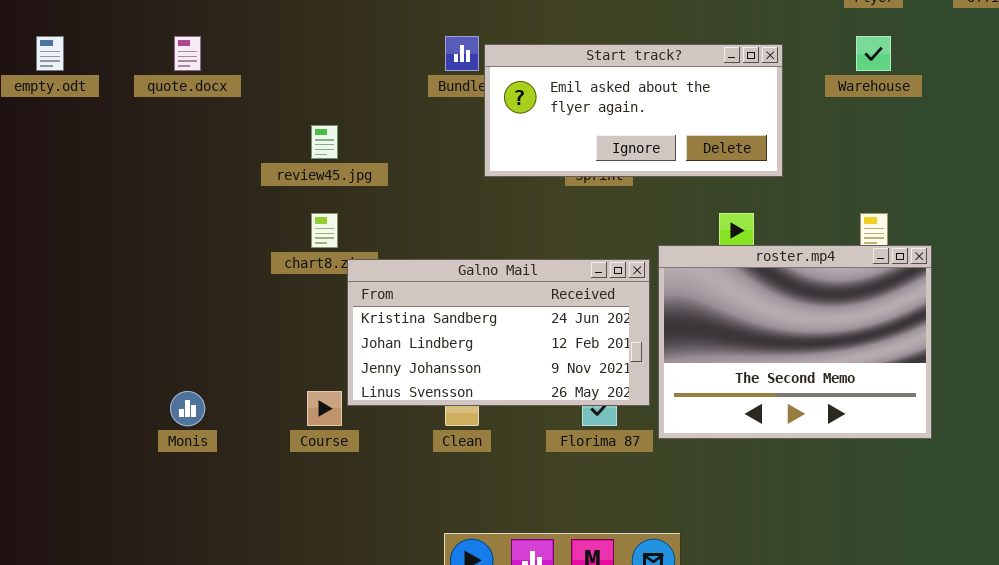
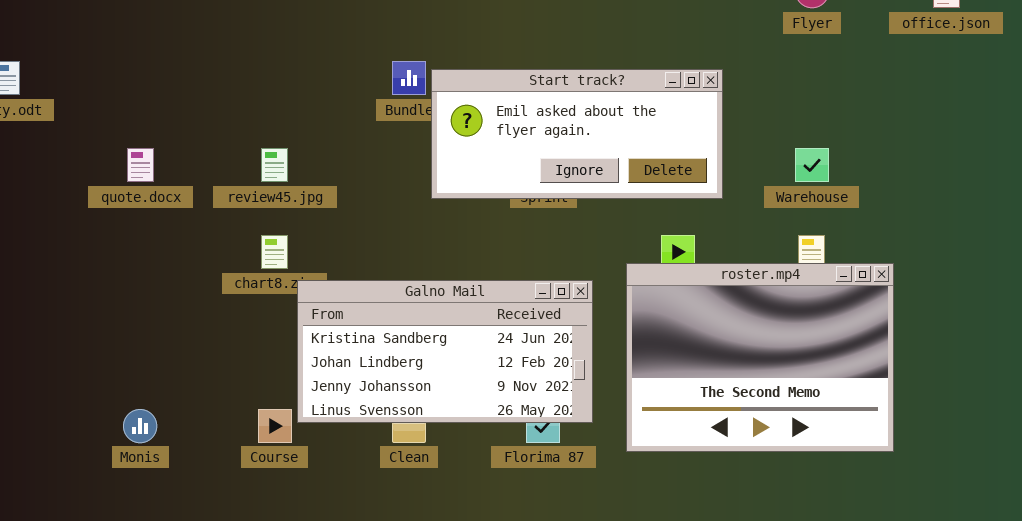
quote.docx: [174,36,201,71] -> [127,148,154,182], moved
Warehouse: [856,36,891,71] -> [795,148,829,182], moved
roster.mp4: [658,245,932,439] -> [626,263,894,452], moved

